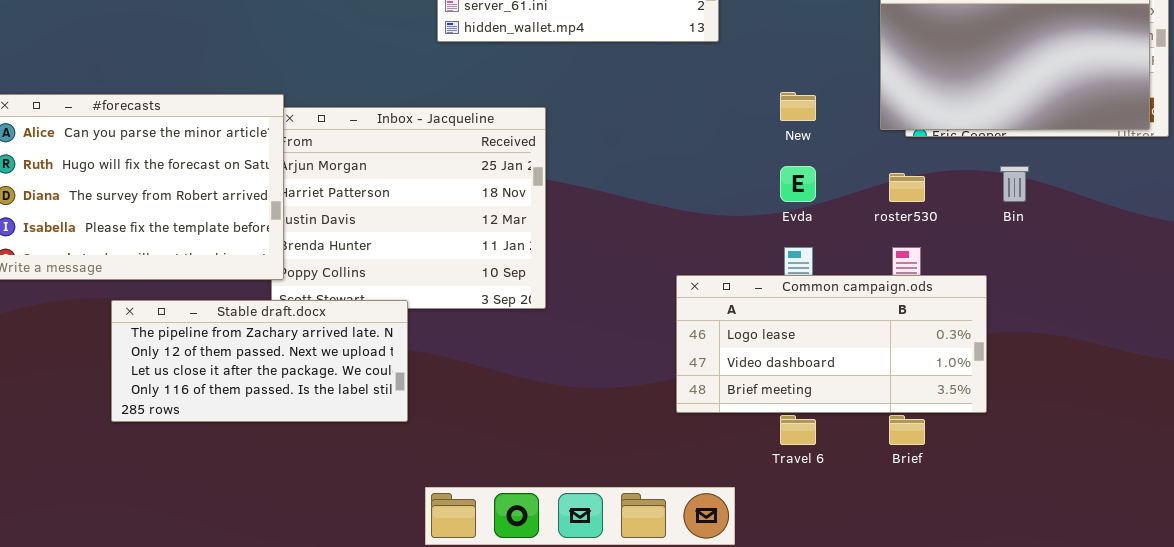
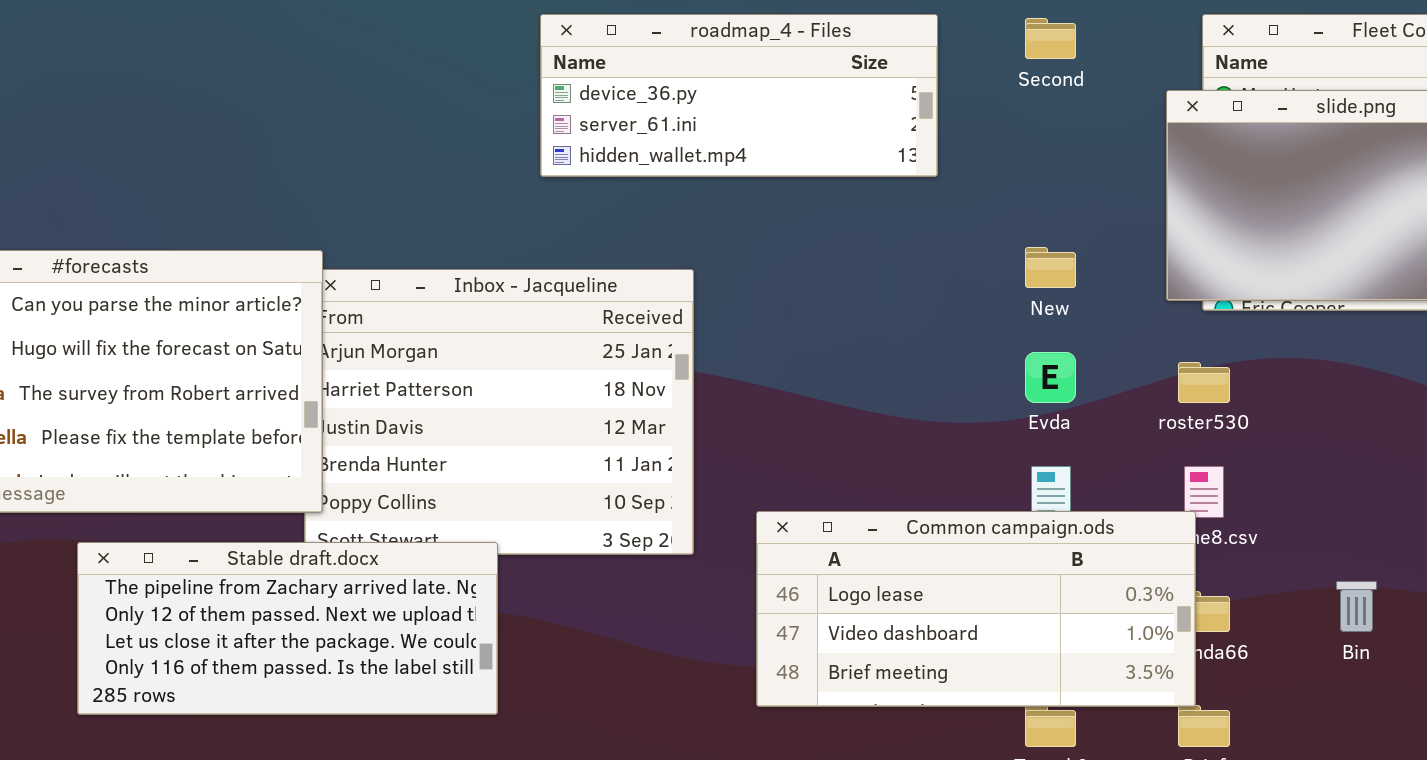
Bin: [1000,166,1029,202] -> [1336,581,1377,632], moved
Common campaign.ods: [676,275,987,413] -> [756,511,1196,707], moved

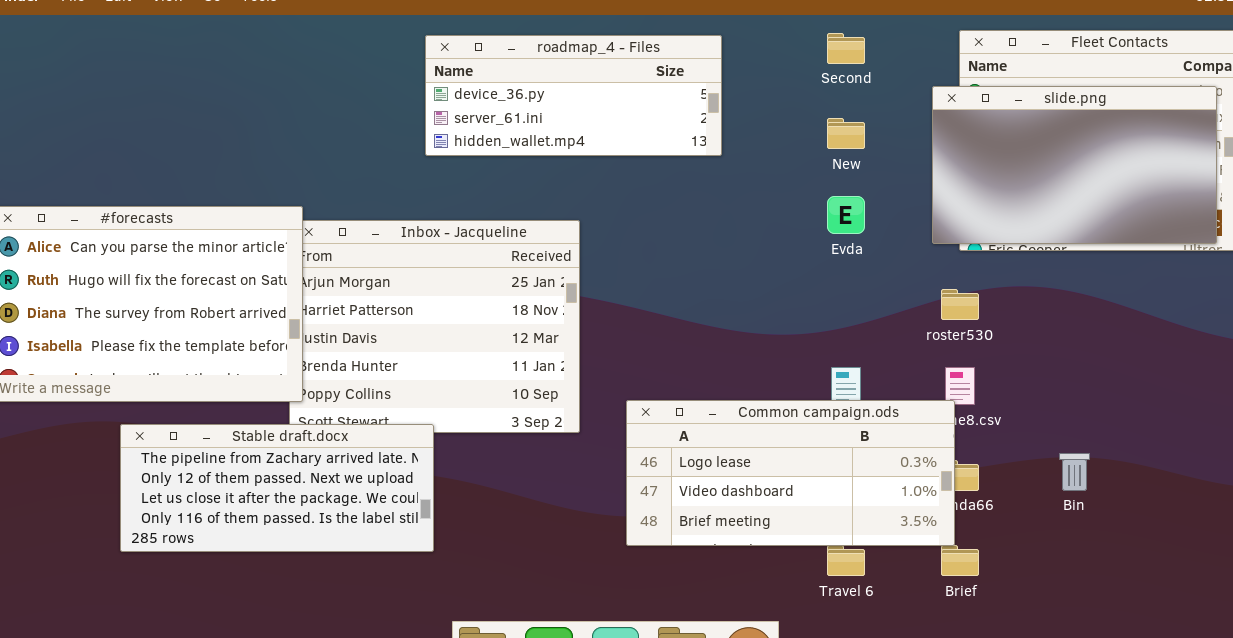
roadmap_4 - Files: [540,14,938,177] -> [425,35,722,156], moved
New: [1025,247,1076,288] -> [827,118,865,149], moved
Evda: [1025,352,1076,403] -> [827,196,865,234], moved

